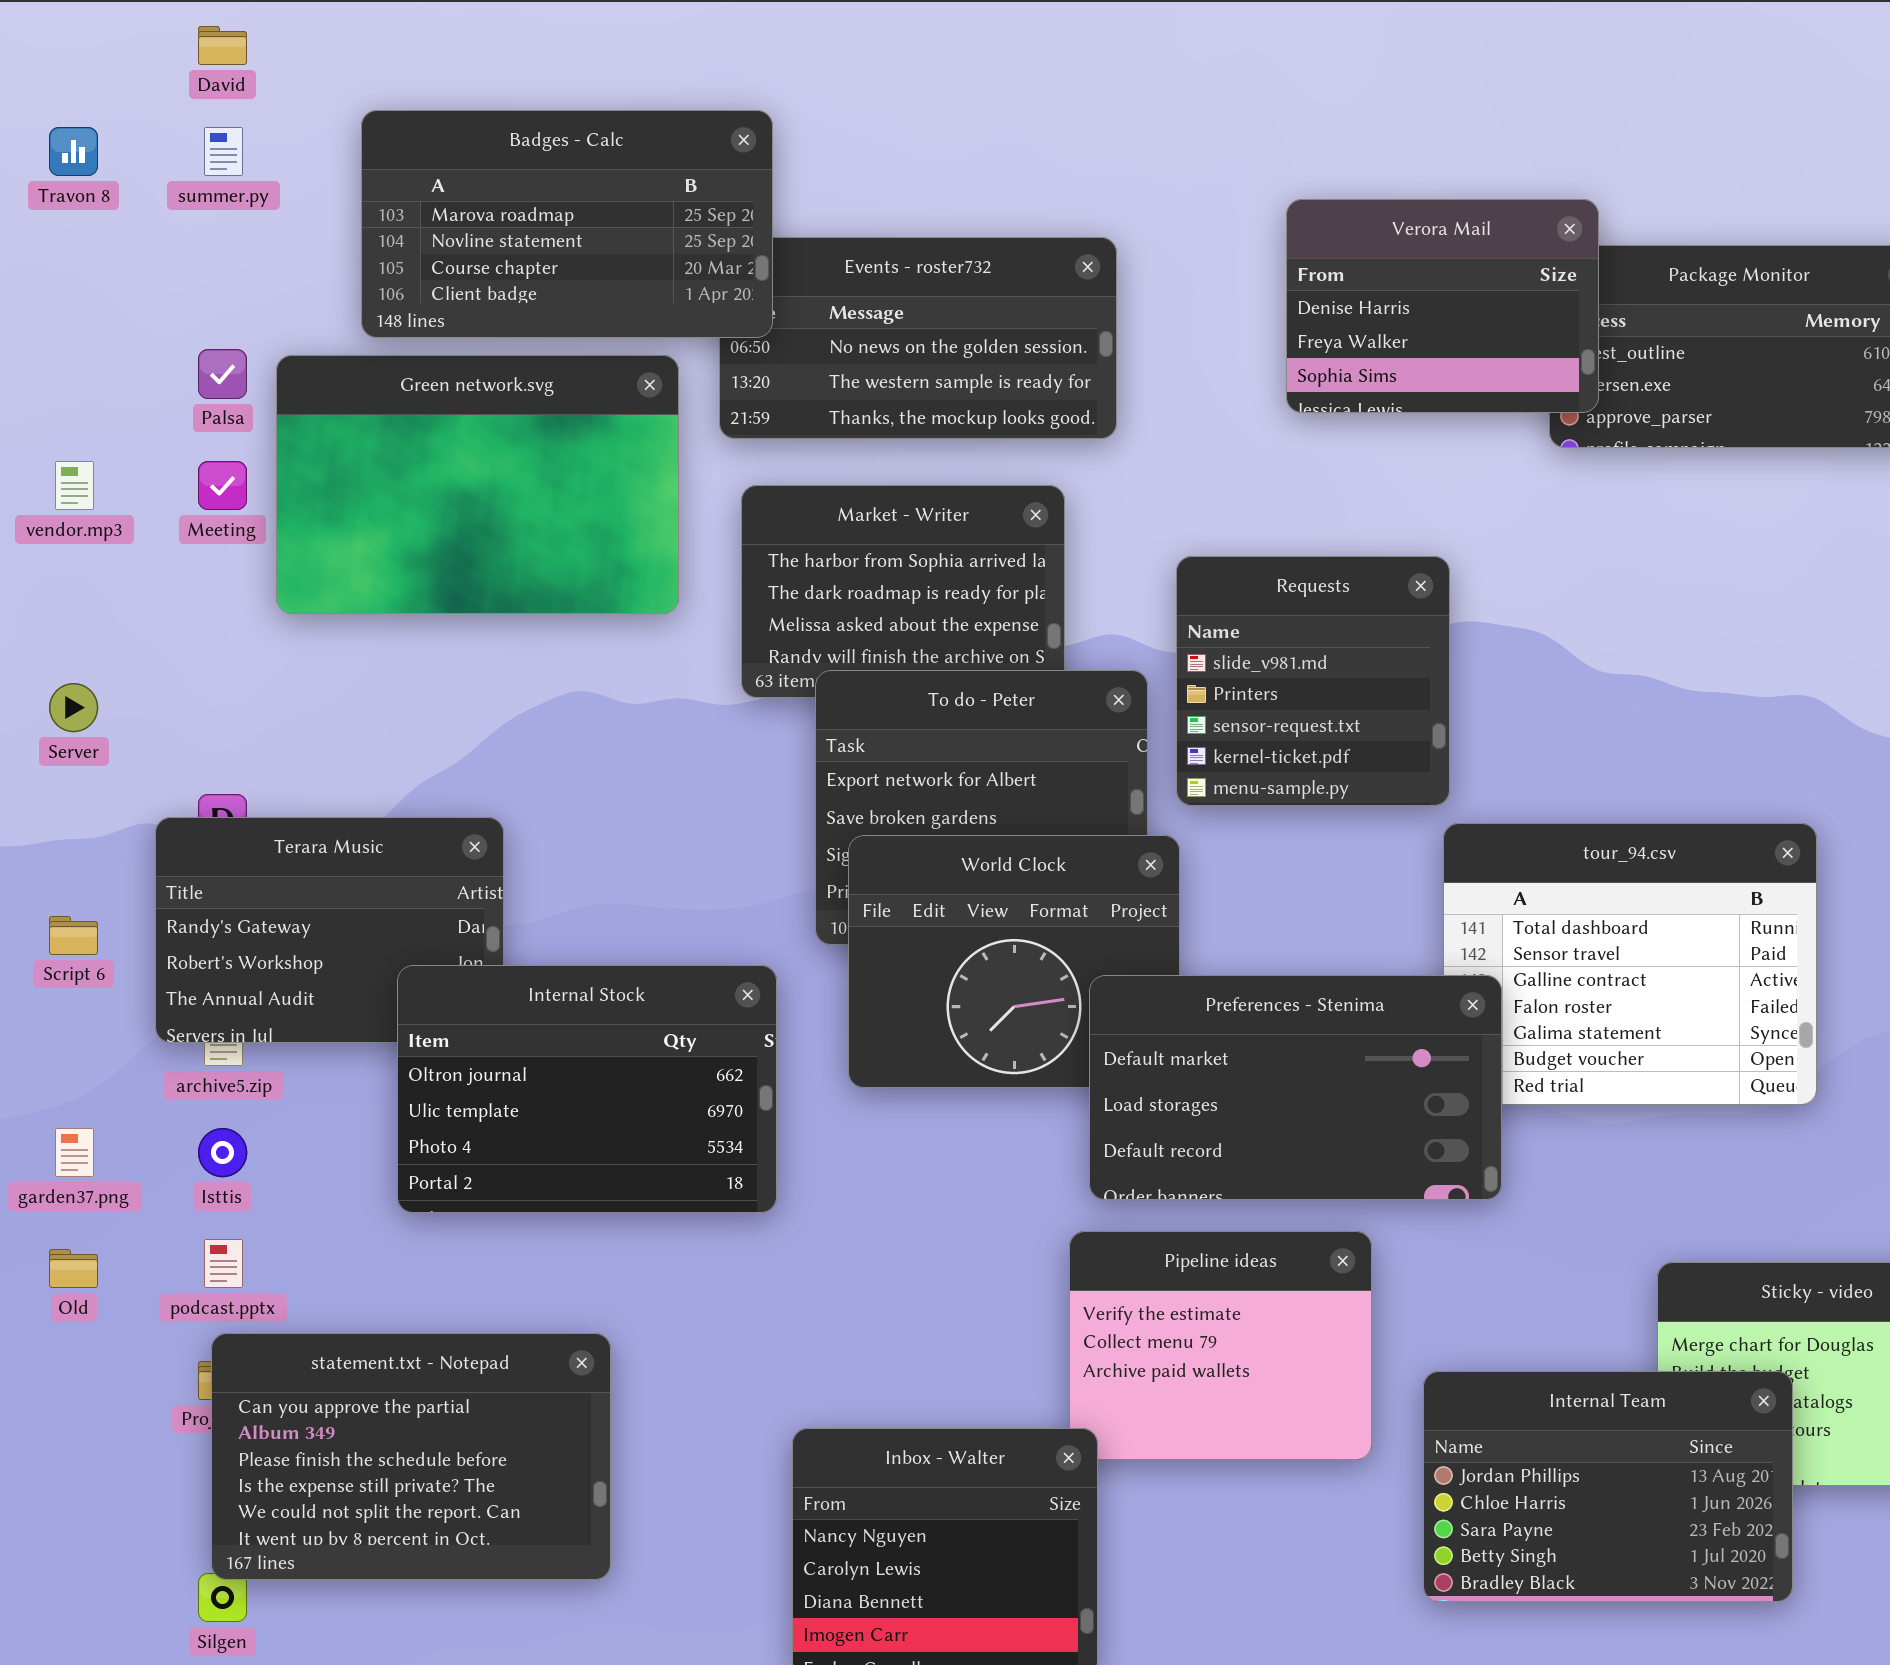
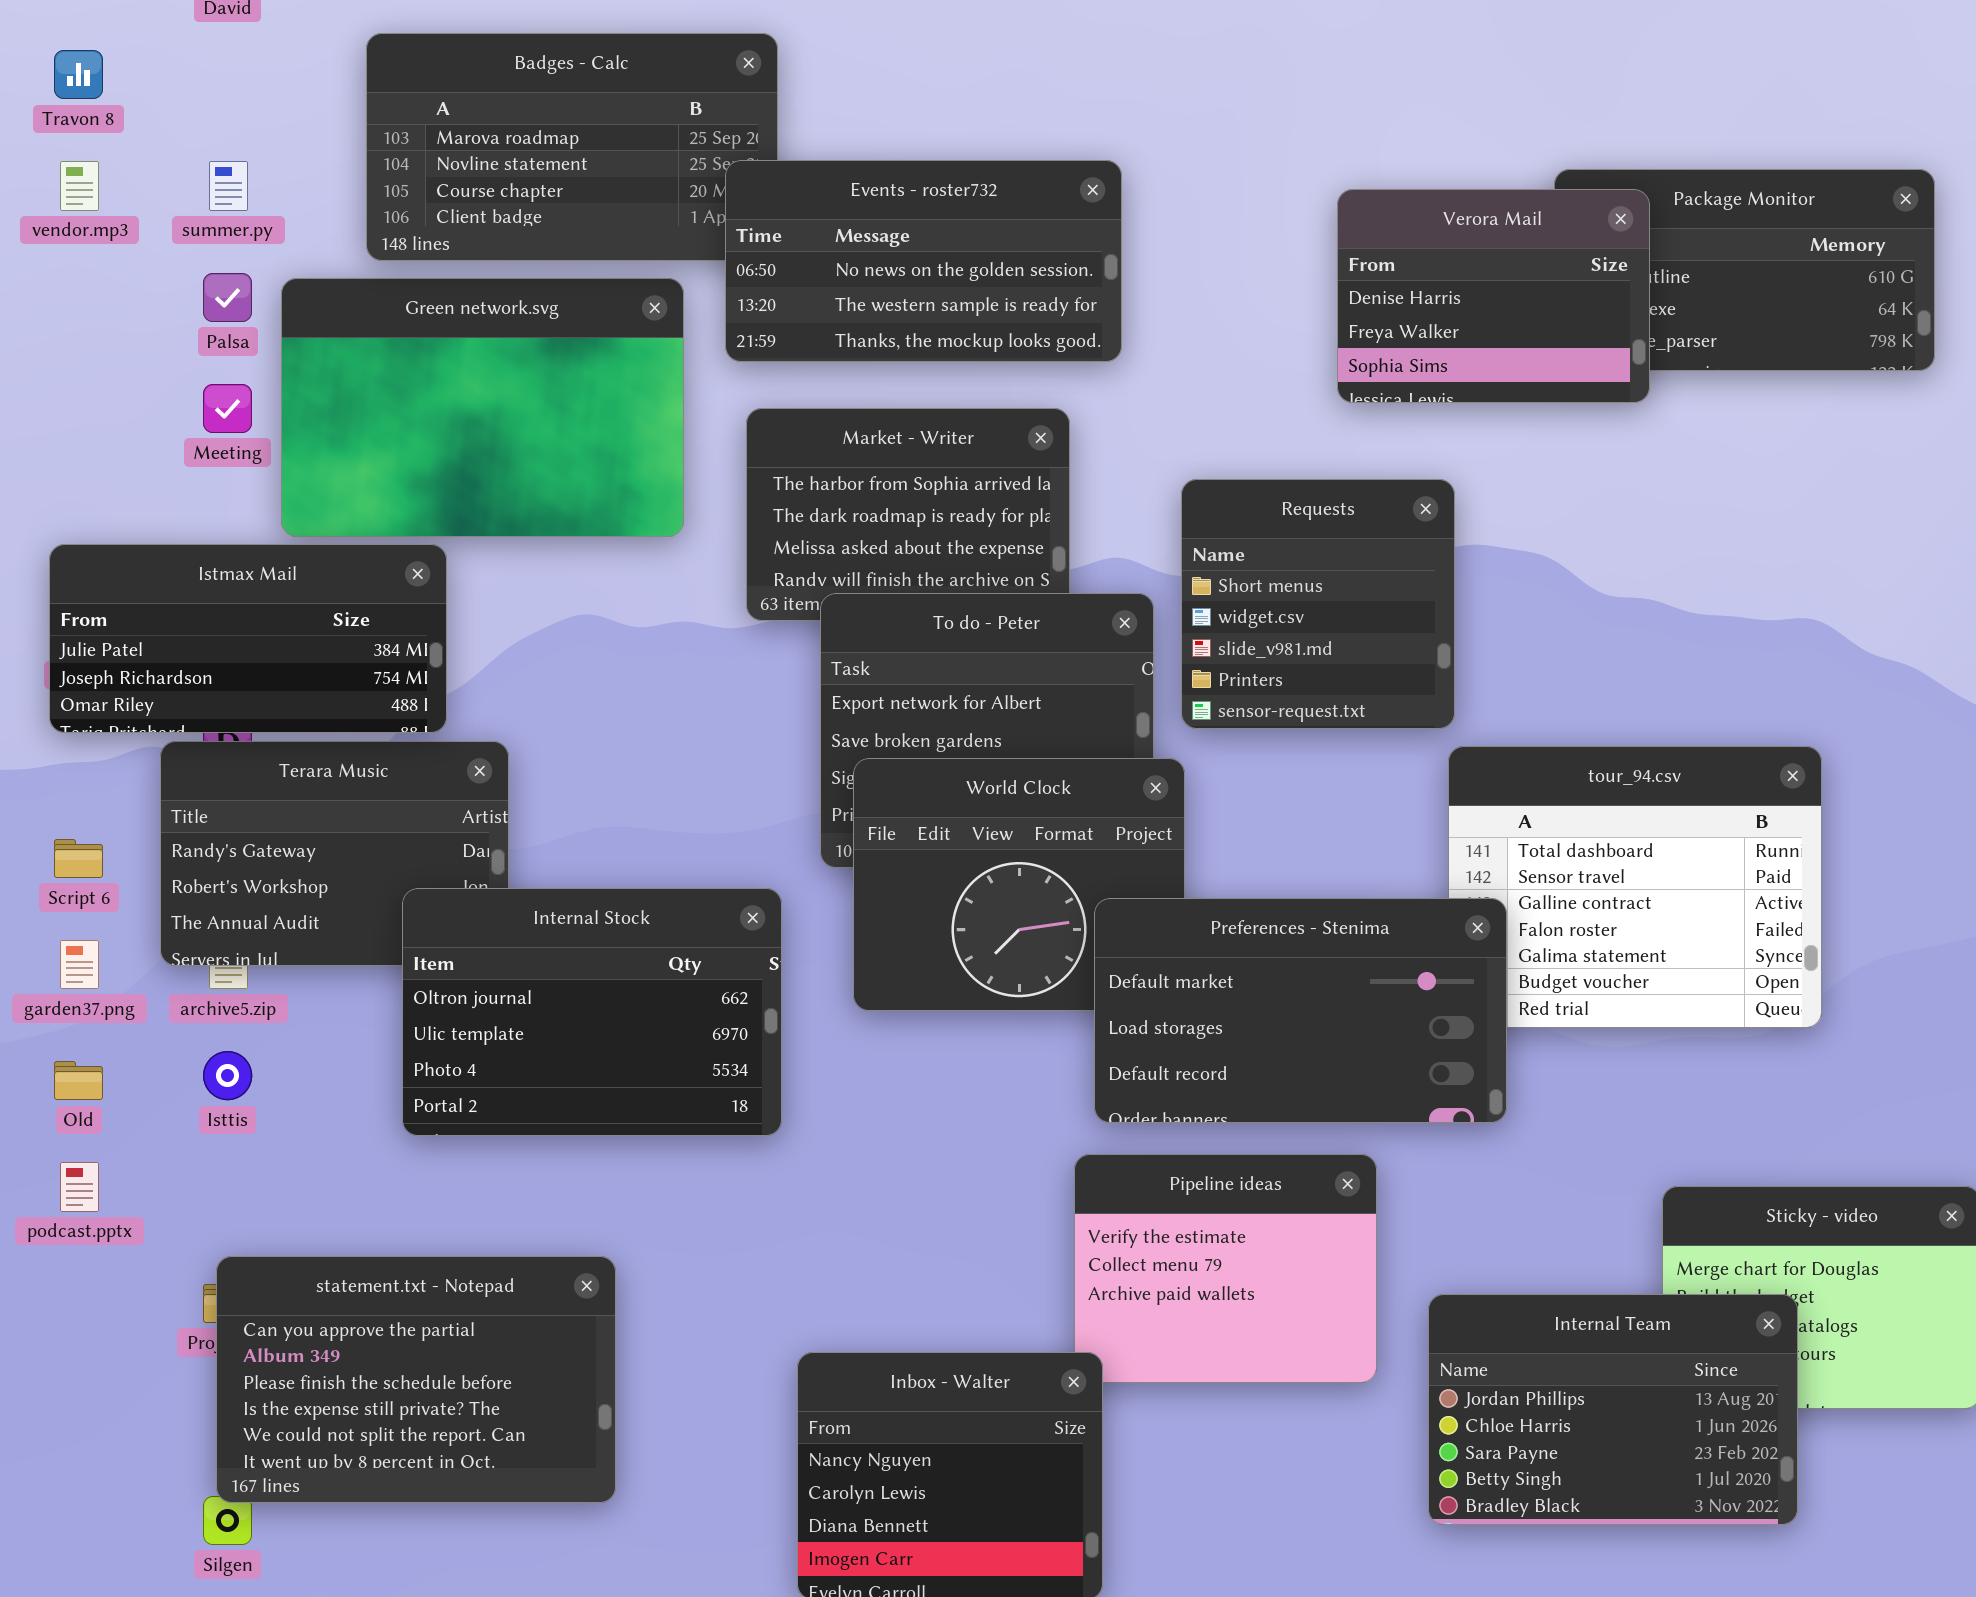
summer.py: [204,127,243,176] -> [209,161,248,211], moved
Verora Mail: [1286,199,1599,413] -> [1337,189,1650,403], moved
Events - roster732: [719,237,1117,439] -> [725,160,1122,362], raised
vendor.mp3: [55,461,94,510] -> [60,161,99,211], moved
Requests: [1176,556,1450,806] -> [1181,479,1455,729], scrolled up 2 rows
Istmax Mail: none -> [49,544,447,733], opened
garden37.png: [55,1128,94,1177] -> [60,940,99,989], moved
podcast.pptx: [204,1239,243,1288] -> [60,1162,99,1212], moved
Old: [49,1249,98,1288] -> [54,1061,103,1100], moved

